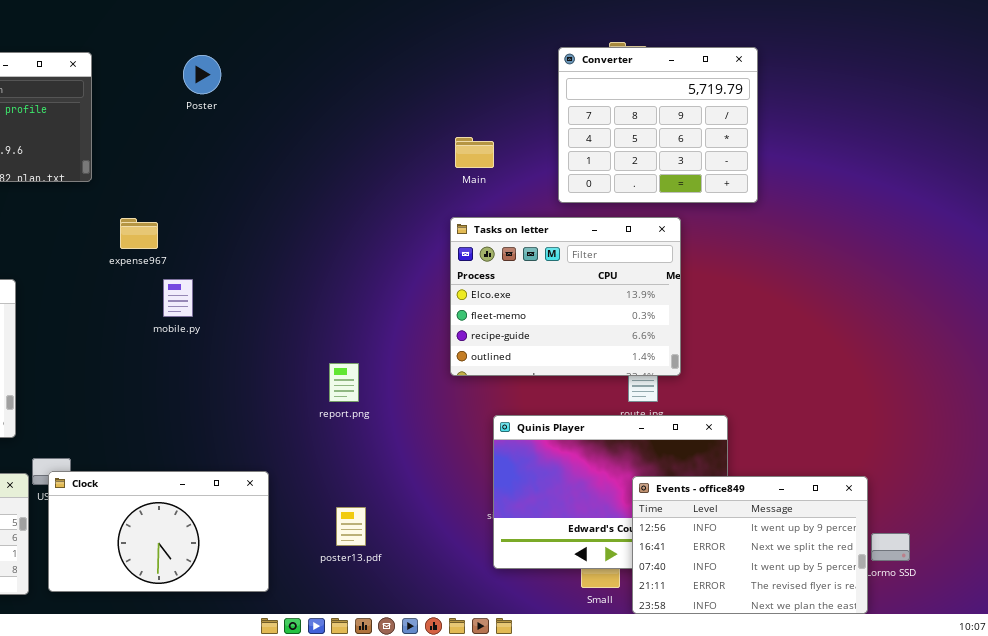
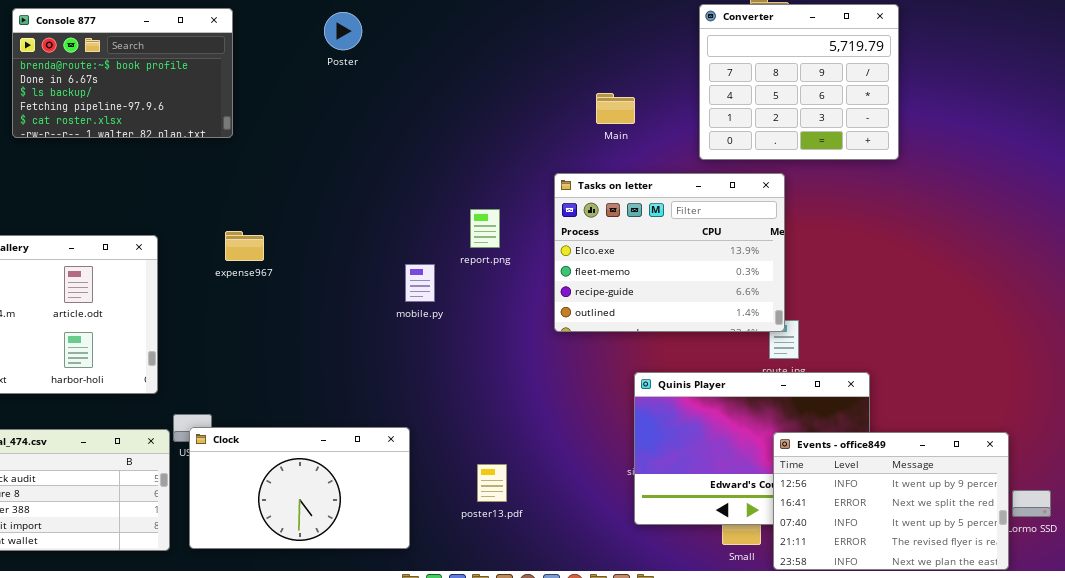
Tasks on letter: [450,217,681,376] -> [554,173,785,332], moved
expense967: [120,218,158,249] -> [225,231,264,261], moved
mobile.py: [163,279,193,317] -> [405,264,435,302], moved
report.png: [329,363,359,402] -> [470,209,500,248], moved

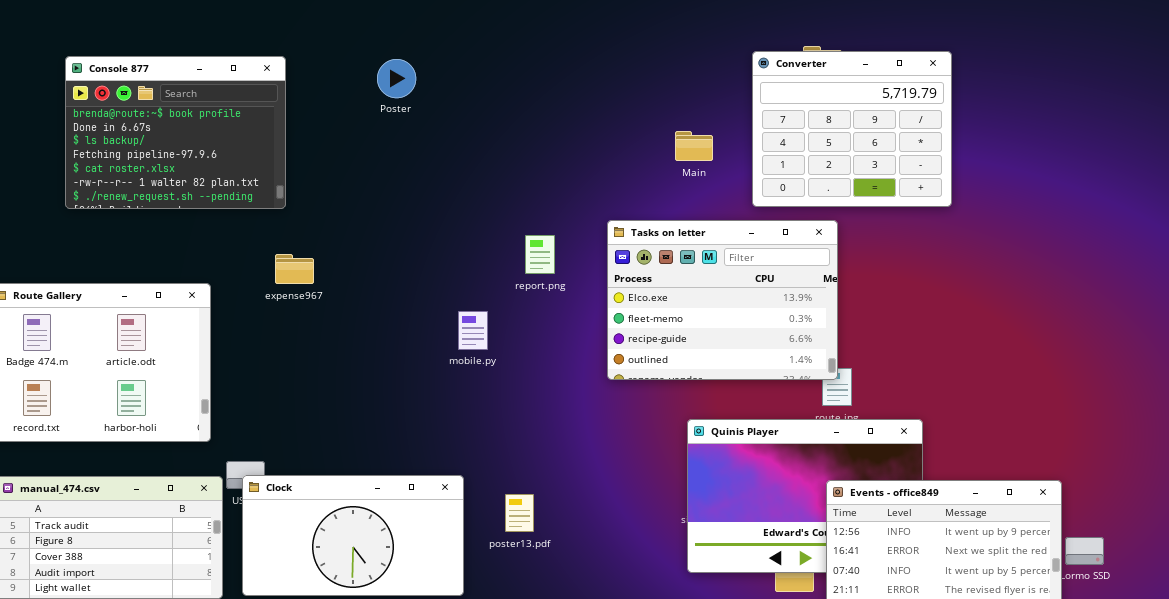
Console 877: [12,8,233,138] -> [65,56,286,209], resized
Main: [596,93,635,124] -> [675,131,713,161], moved
report.png: [470,209,500,248] -> [525,235,555,274], moved
expense967: [225,231,264,261] -> [275,254,314,284], moved
poster13.pdf: [477,464,507,502] -> [505,494,534,532], moved

